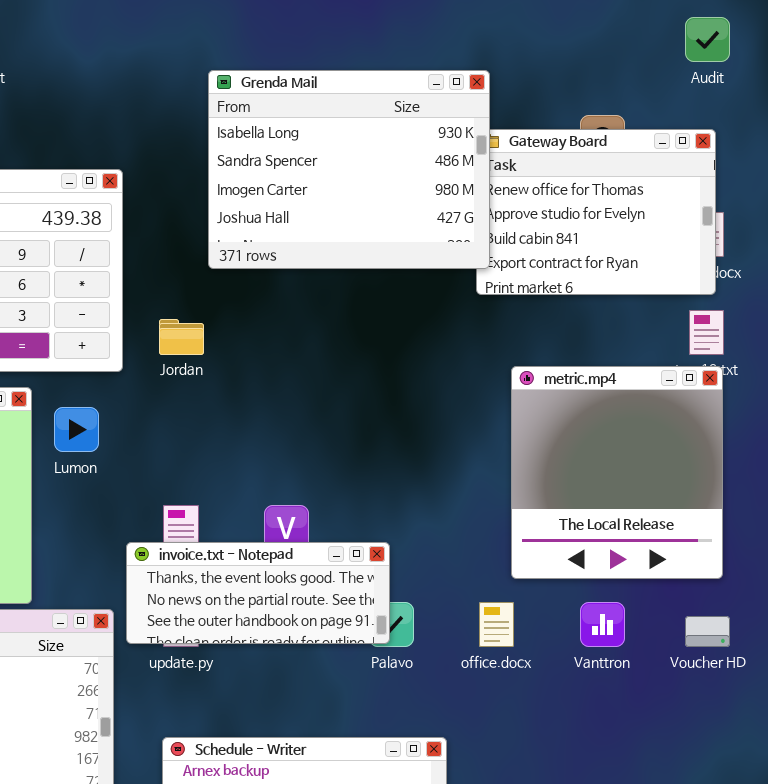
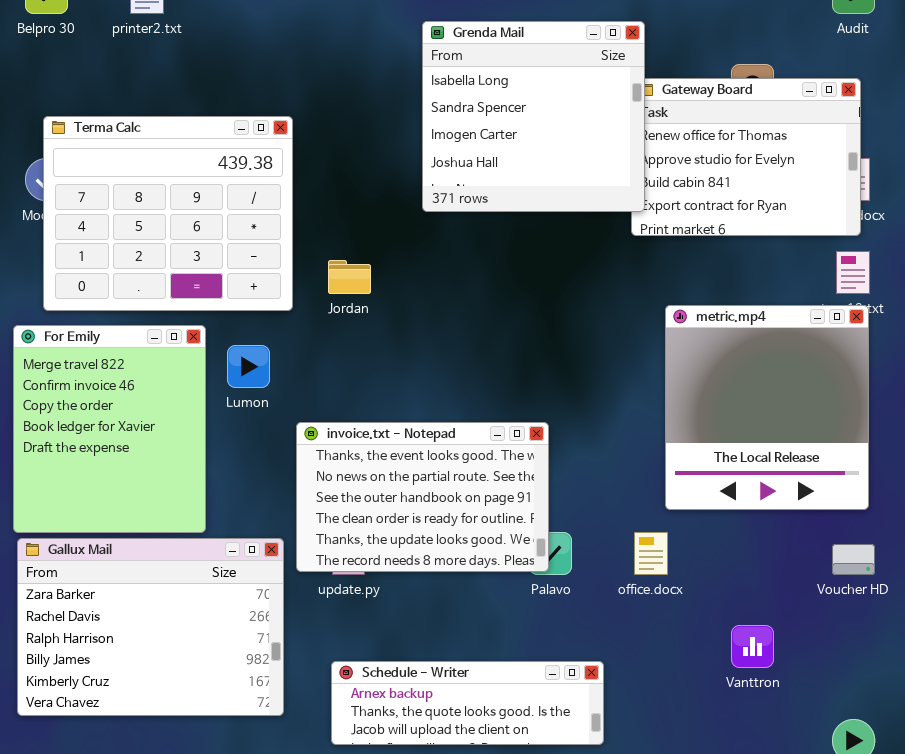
Grenda Mail: [208,70,490,269] -> [422,21,645,212], resized
invoice.txt - Notepad: [126,542,390,644] -> [296,422,549,572], resized
Vanttron: [580,602,625,647] -> [731,625,774,668], moved

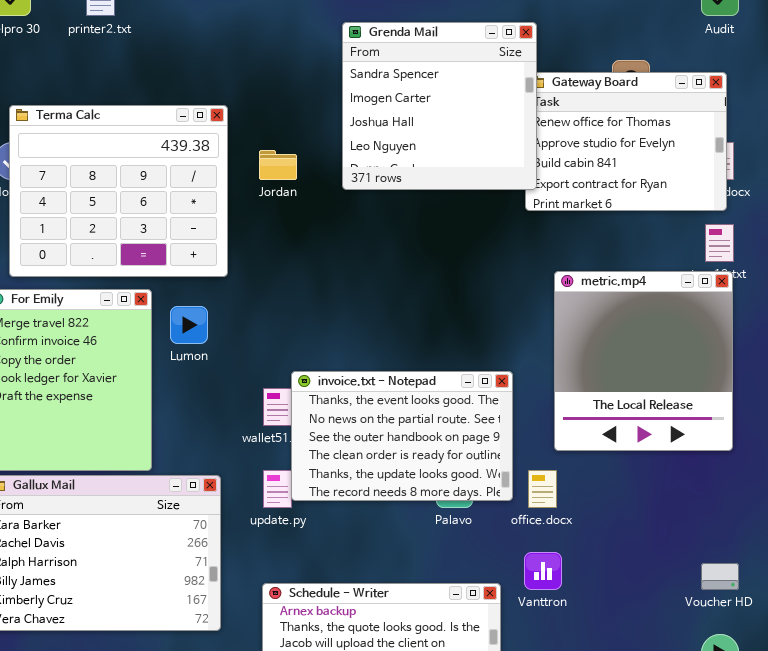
Grenda Mail: [422,21,645,212] -> [342,22,537,190], scrolled down 1 row
Jordan: [328,260,371,294] -> [259,150,297,180], moved
invoice.txt - Notepad: [296,422,549,572] -> [291,371,513,501], moved
Voucher HD: [832,544,875,575] -> [701,563,739,590], moved
Vanttron: [731,625,774,668] -> [524,552,562,590], moved

